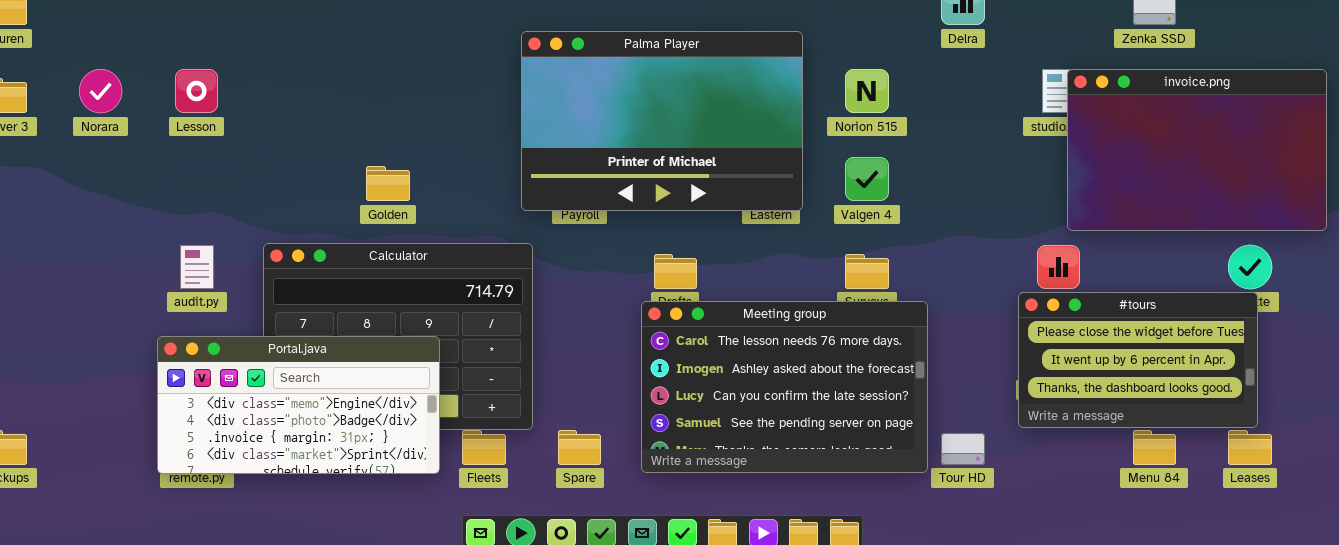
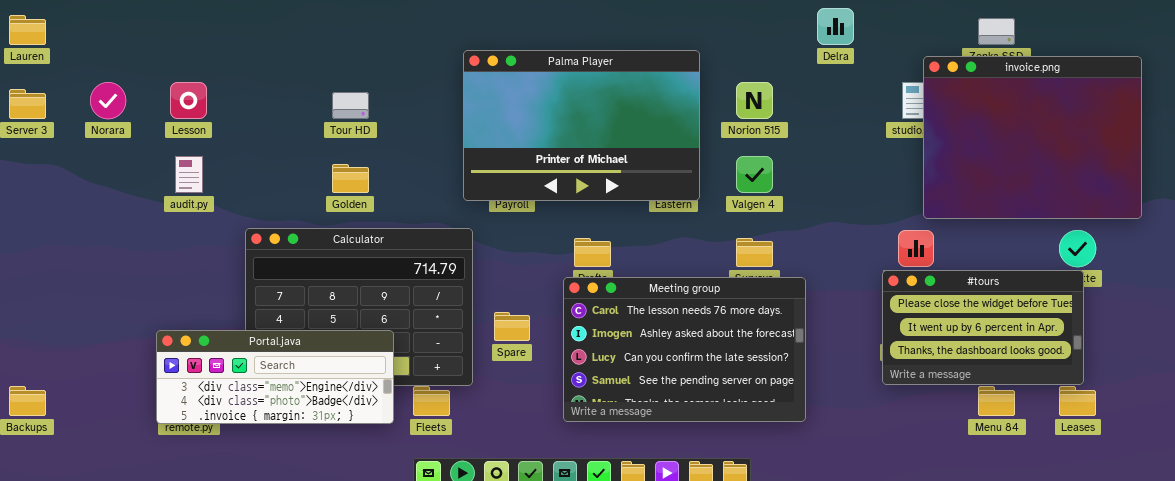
invoice.png: [1067,69,1327,231] -> [923,56,1142,219], resized
audit.py: [180,245,214,289] -> [175,156,203,193], moved
Portal.java: [157,336,440,474] -> [156,330,394,424], resized
Spare: [558,430,601,465] -> [494,312,530,341], moved
Tour HD: [941,433,985,465] -> [332,92,369,119], moved

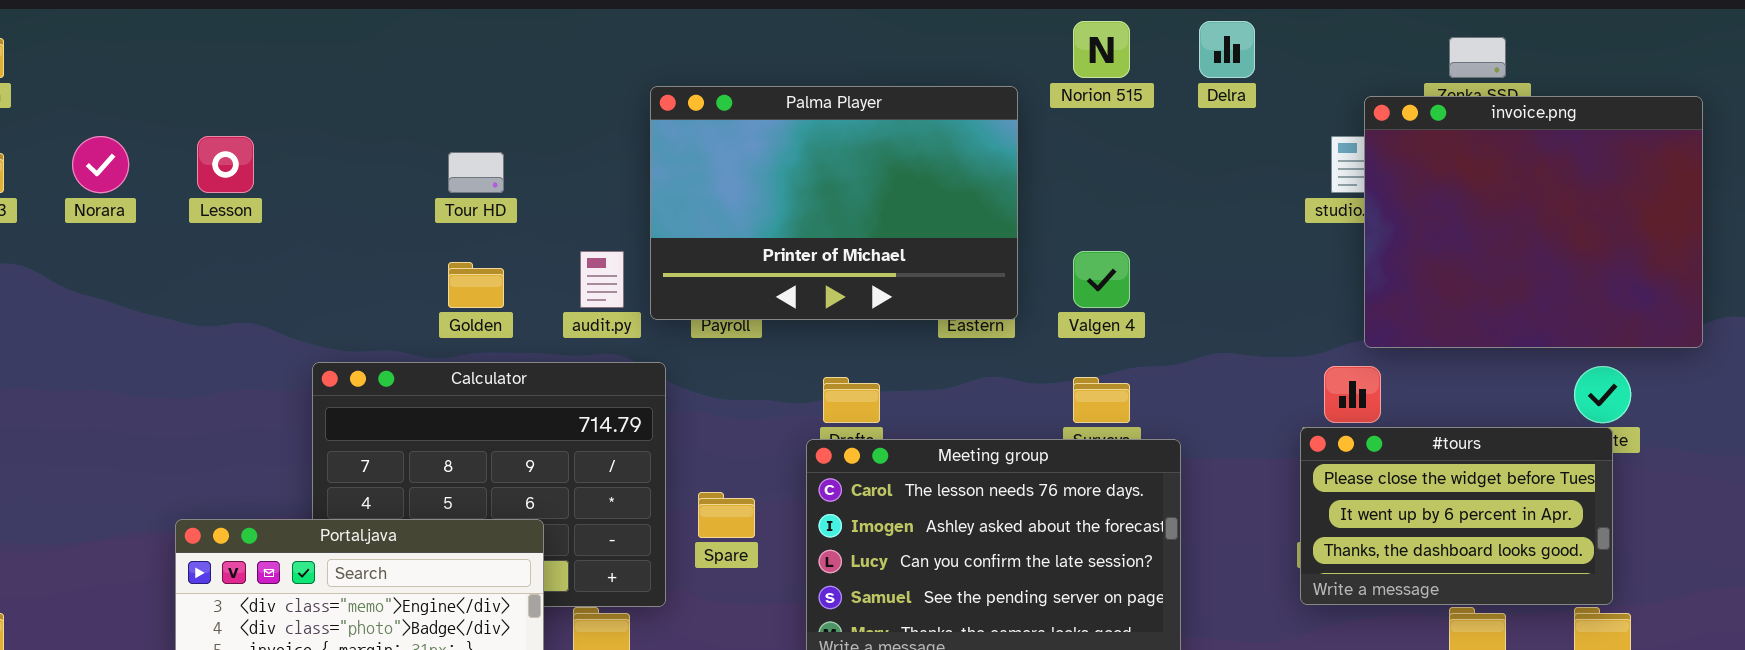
Norion 515: [736,82,773,119] -> [1073,21,1130,78], moved
audit.py: [175,156,203,193] -> [580,251,624,308], moved

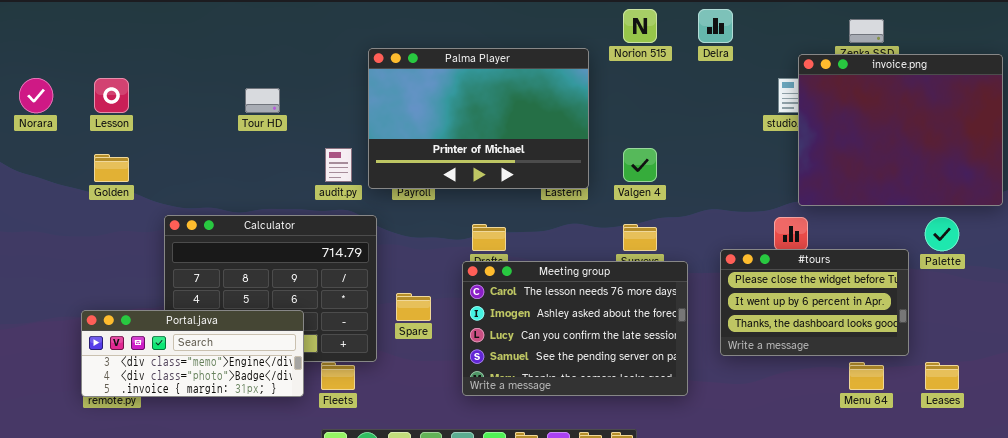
Golden: [448,262,504,308] -> [94,154,129,182], moved
#tours: [1300,427,1613,605] -> [720,249,909,356], moved

